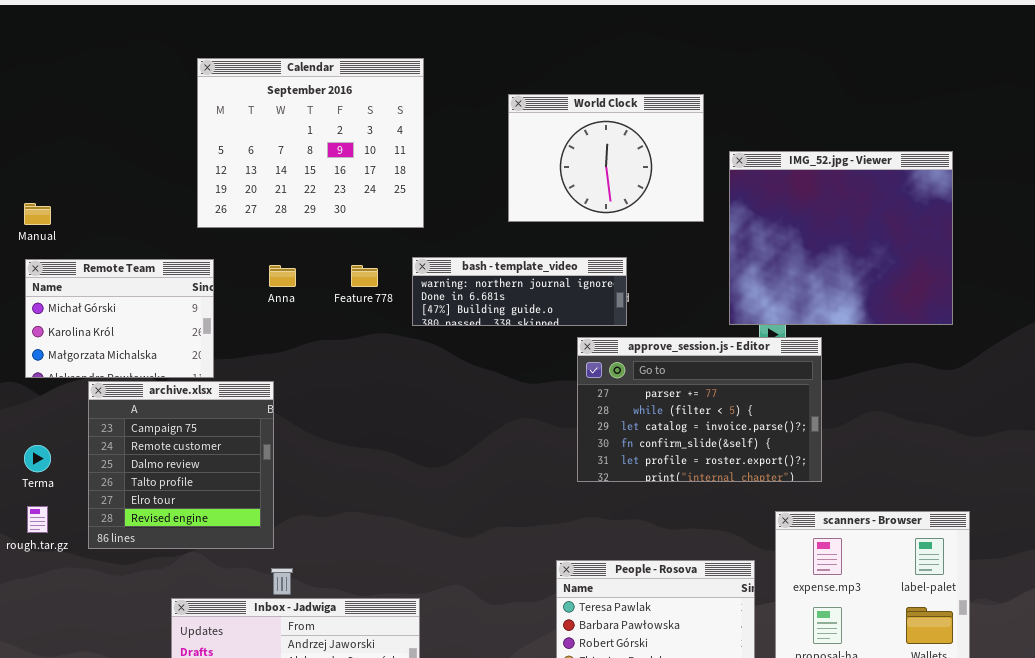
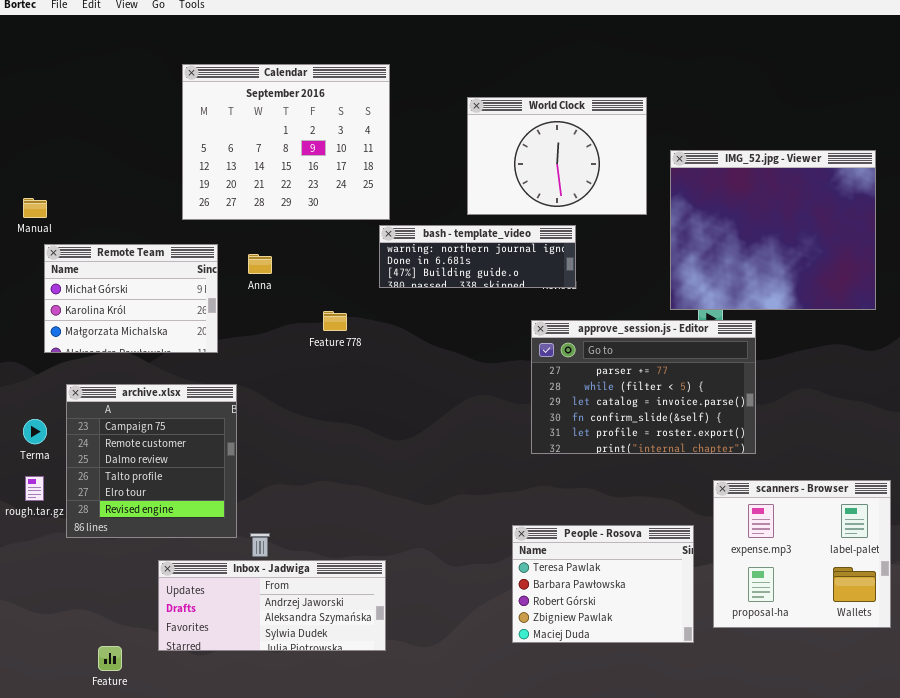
bash - template_video: [412,257,627,326] -> [379,225,576,288], moved
Remote Team: [25,259,214,378] -> [44,244,218,353], moved
Feature 778: [351,265,378,287] -> [323,311,347,331], moved
archive.xlsx: [88,381,274,549] -> [66,384,237,538], moved

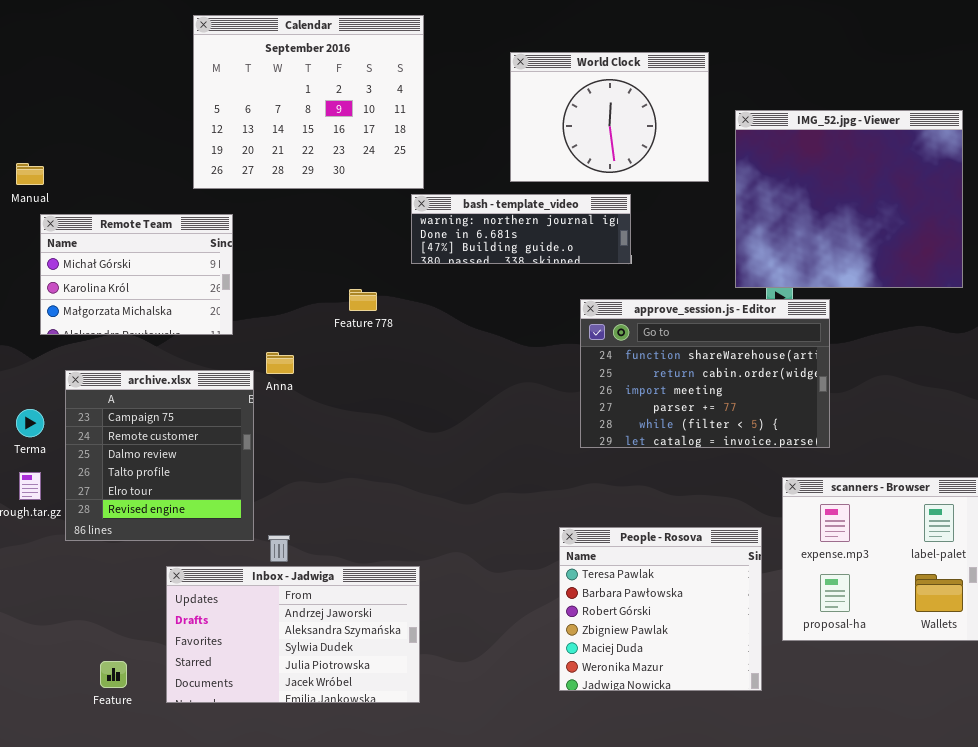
Anna: [248,254,272,274] -> [266,352,294,374], moved
approve_session.js - Editor: [531,320,756,454] -> [580,299,830,448], scrolled up 3 rows
People - Rosova: [512,525,694,643] -> [559,527,762,691], resized
Inbox - Jadwiga: [158,560,386,651] -> [166,566,420,703], resized

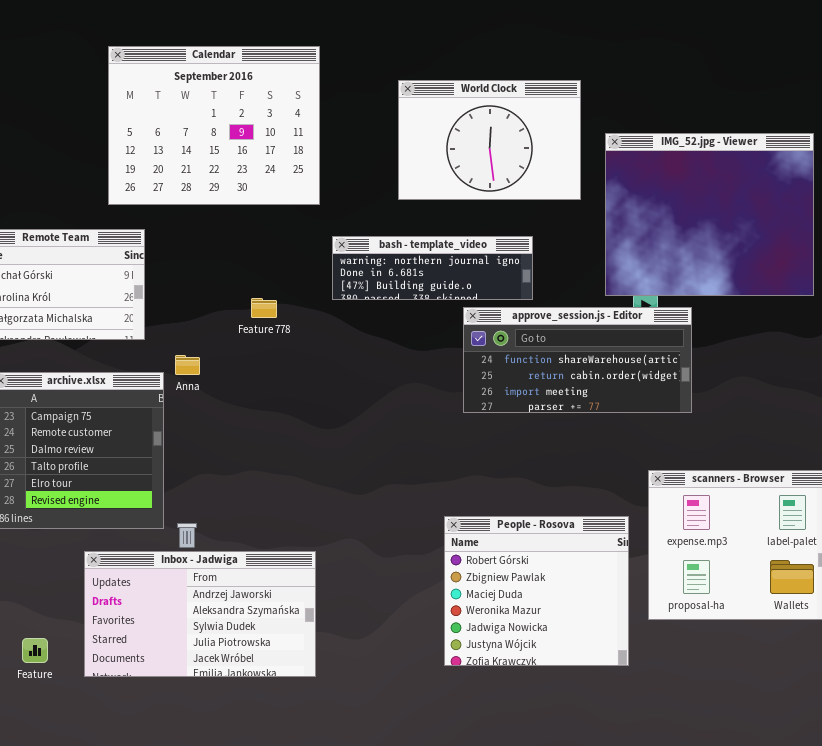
bash - template_video: [411,194,631,264] -> [332,236,533,300], moved
approve_session.js - Editor: [580,299,830,448] -> [463,307,692,413], resized
People - Rosova: [559,527,762,691] -> [444,516,629,666], scrolled down 2 rows

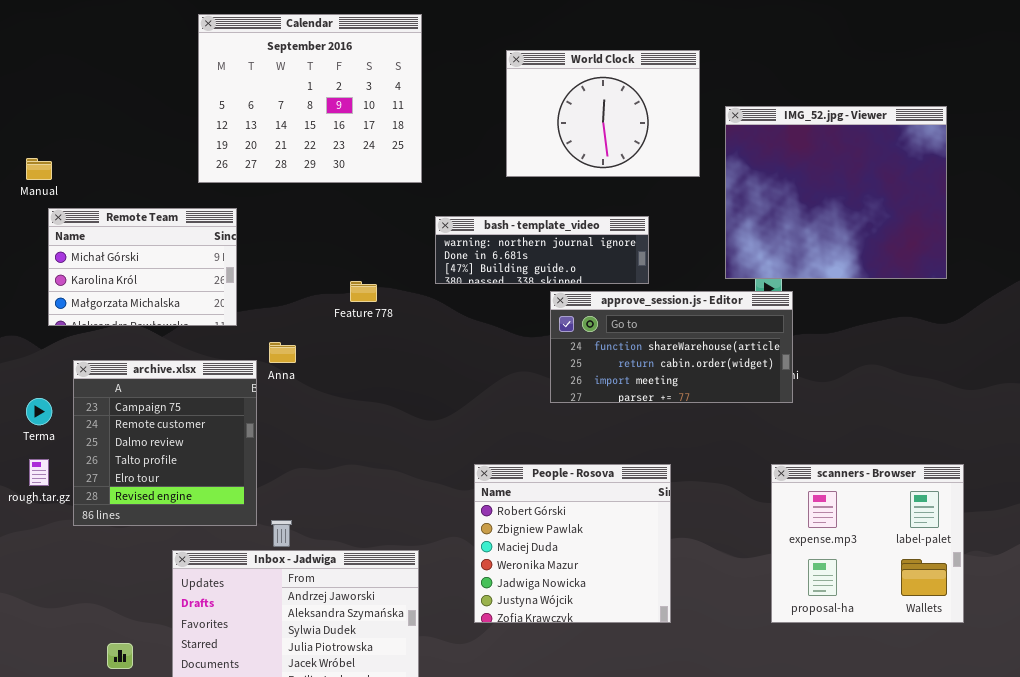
approve_session.js - Editor: [463,307,692,413] -> [550,291,793,403], moved
People - Rosova: [444,516,629,666] -> [474,464,671,623], moved

